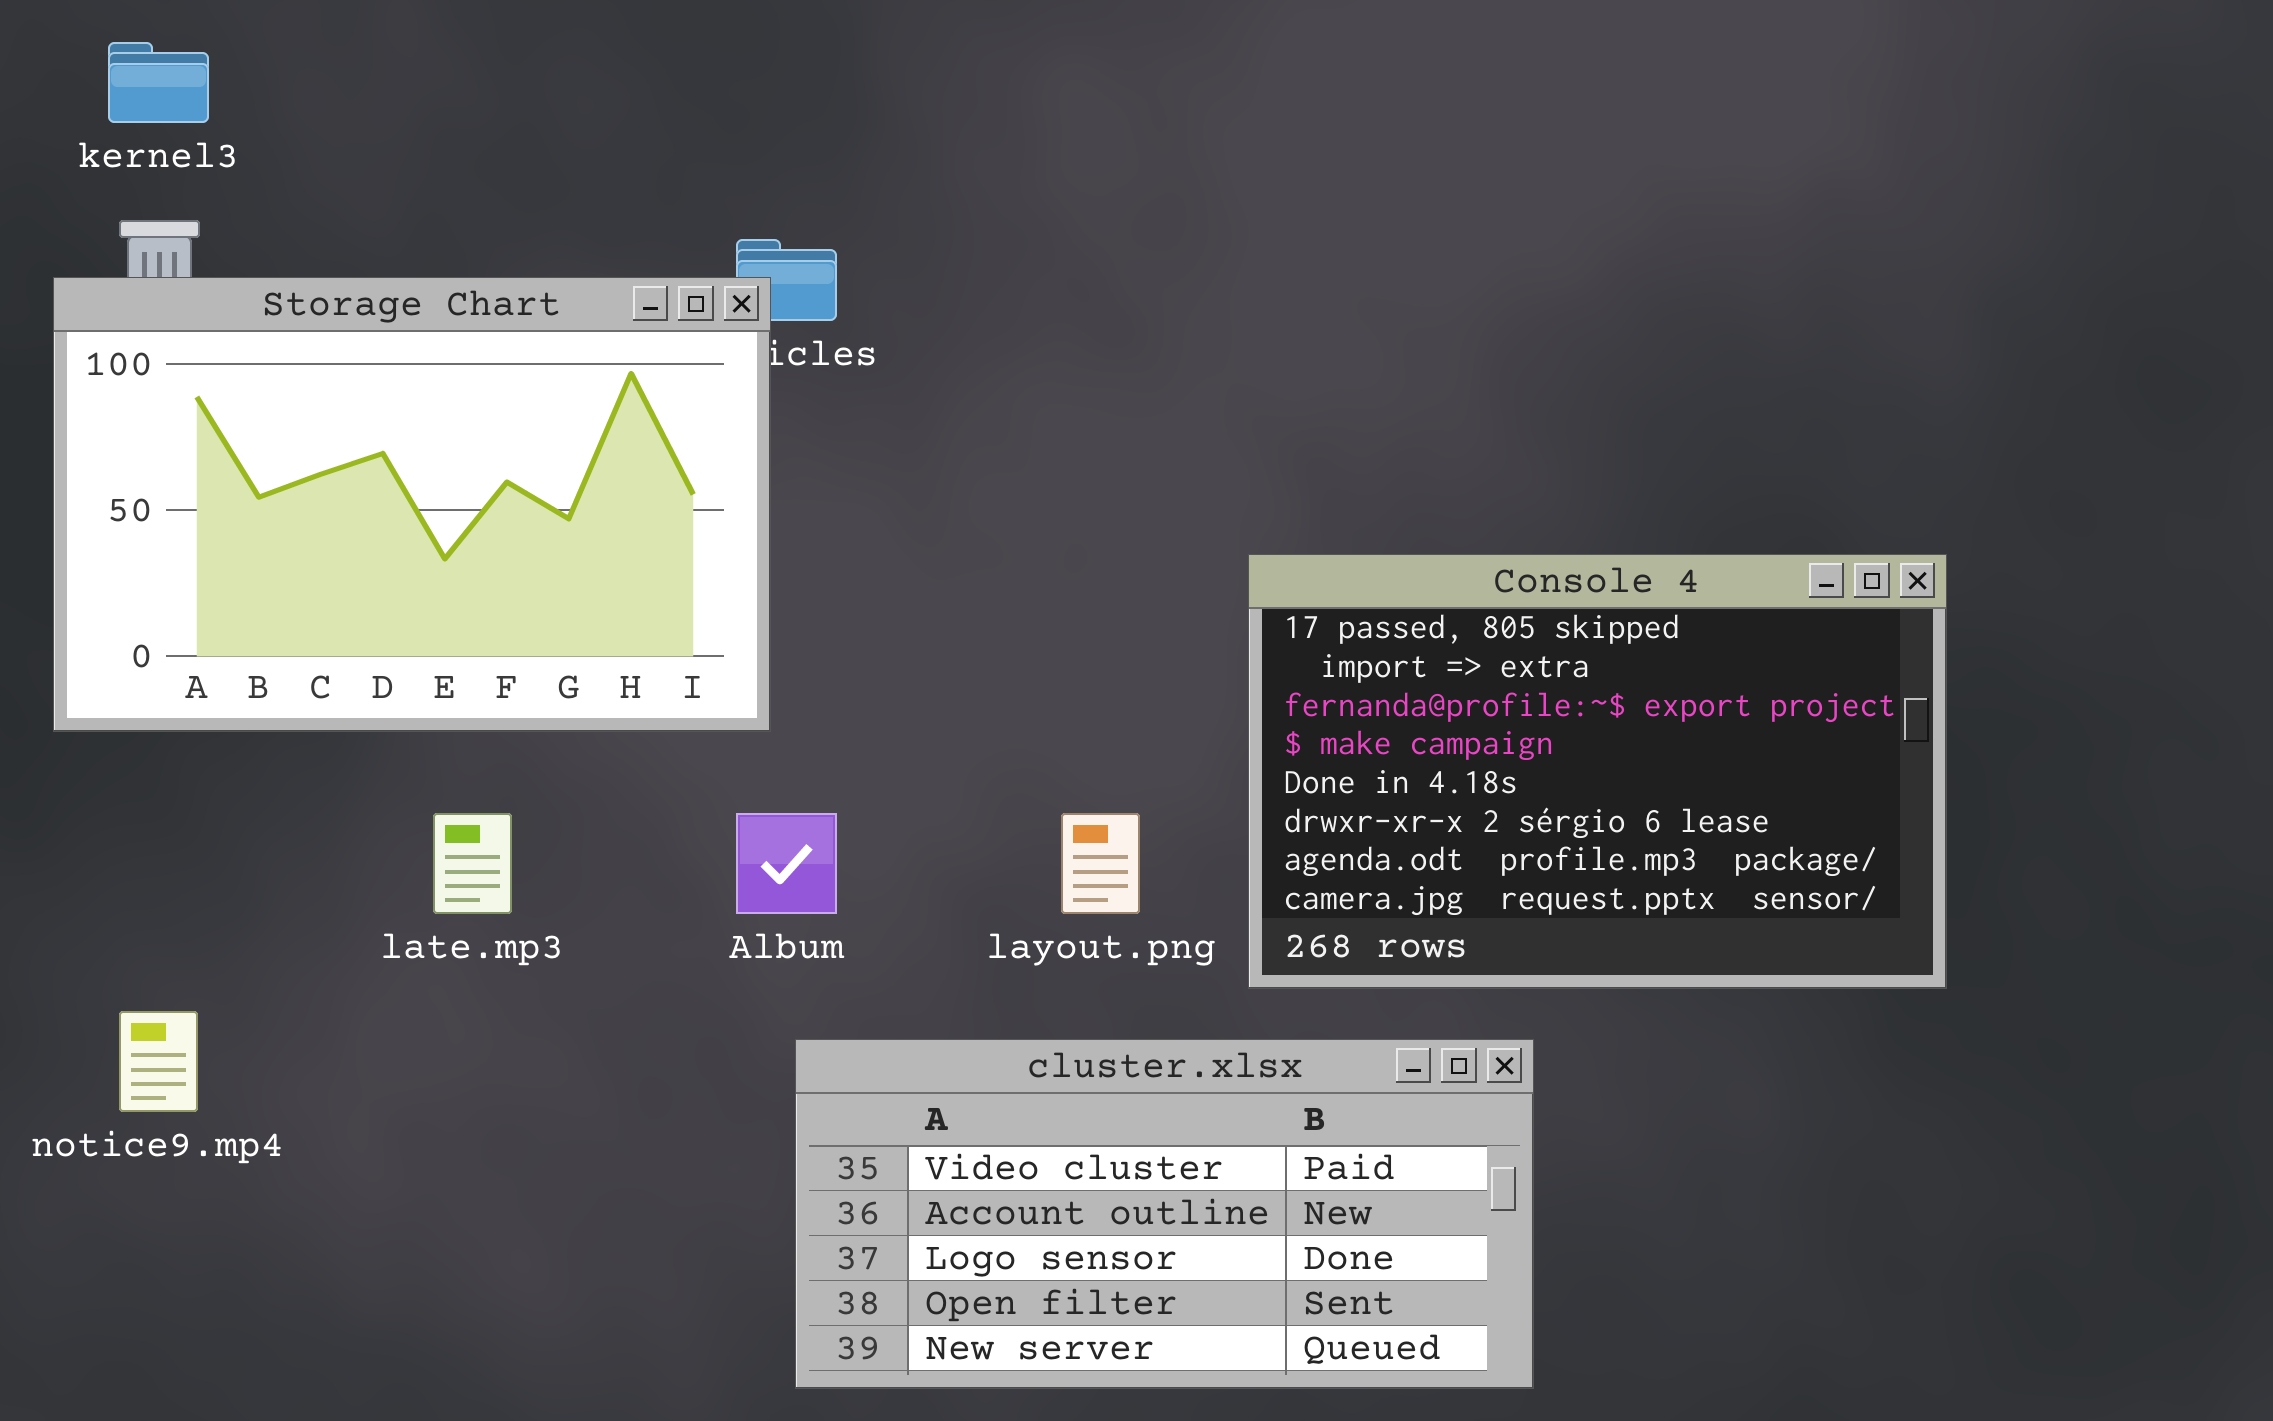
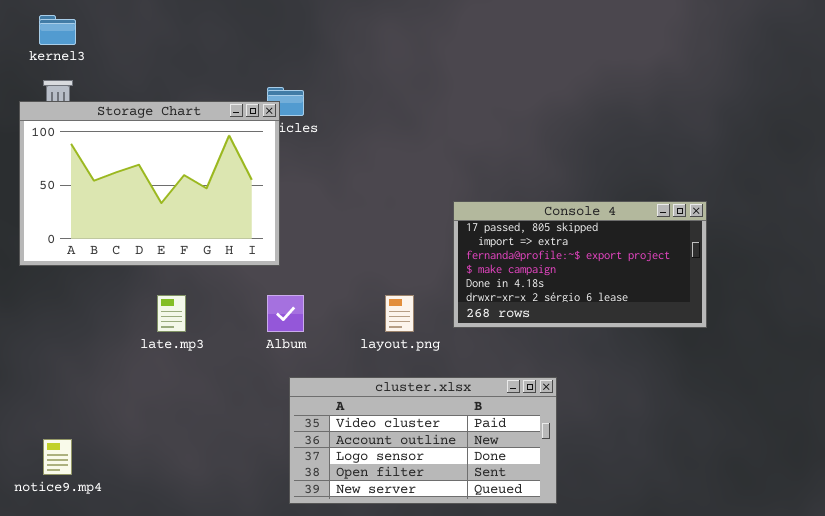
Console 4: [1248,554,1947,989] -> [453,201,707,328], resized
notice9.mp4: [119,1011,198,1112] -> [43,439,72,475], moved

